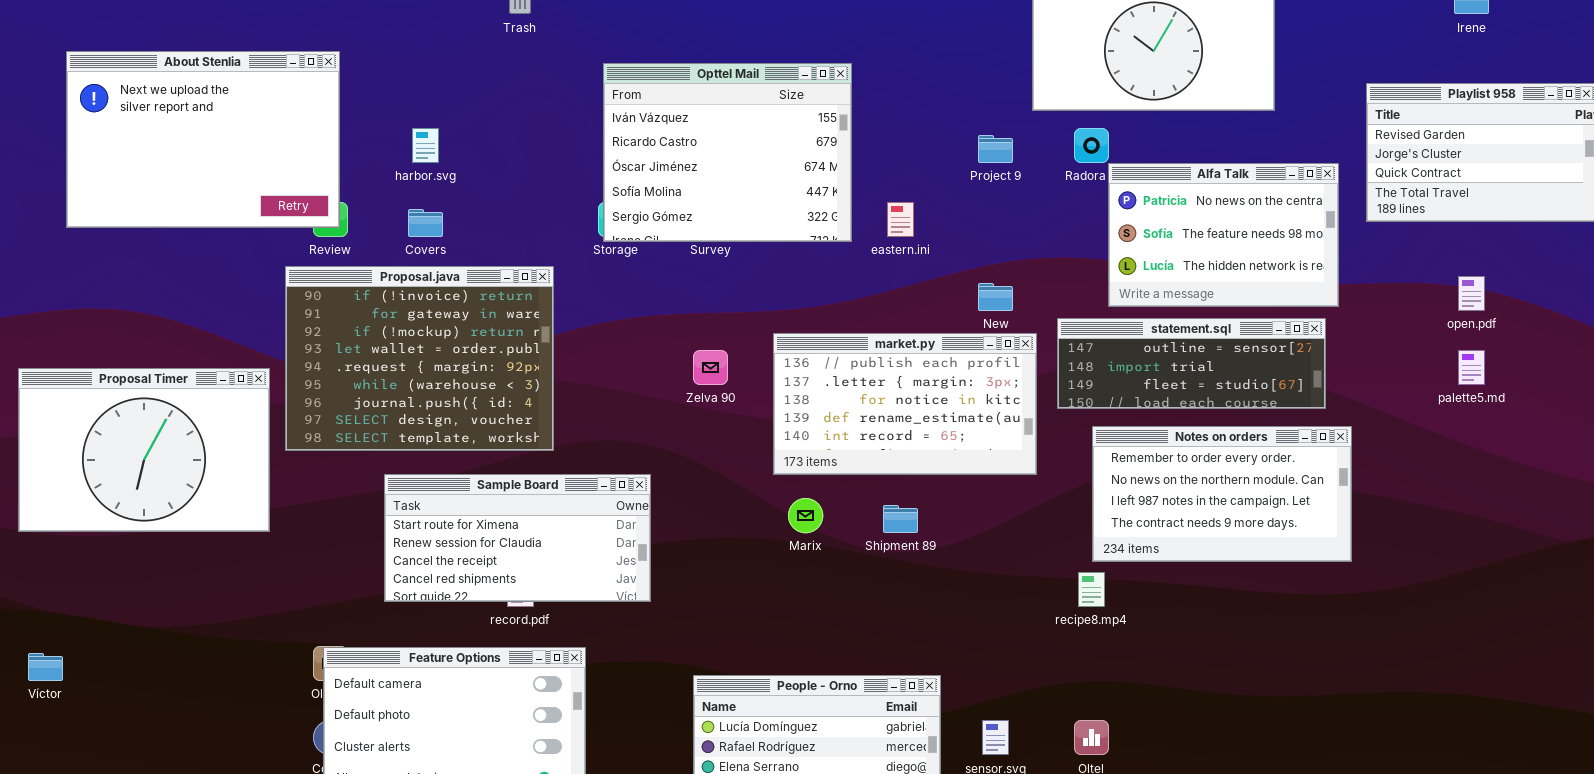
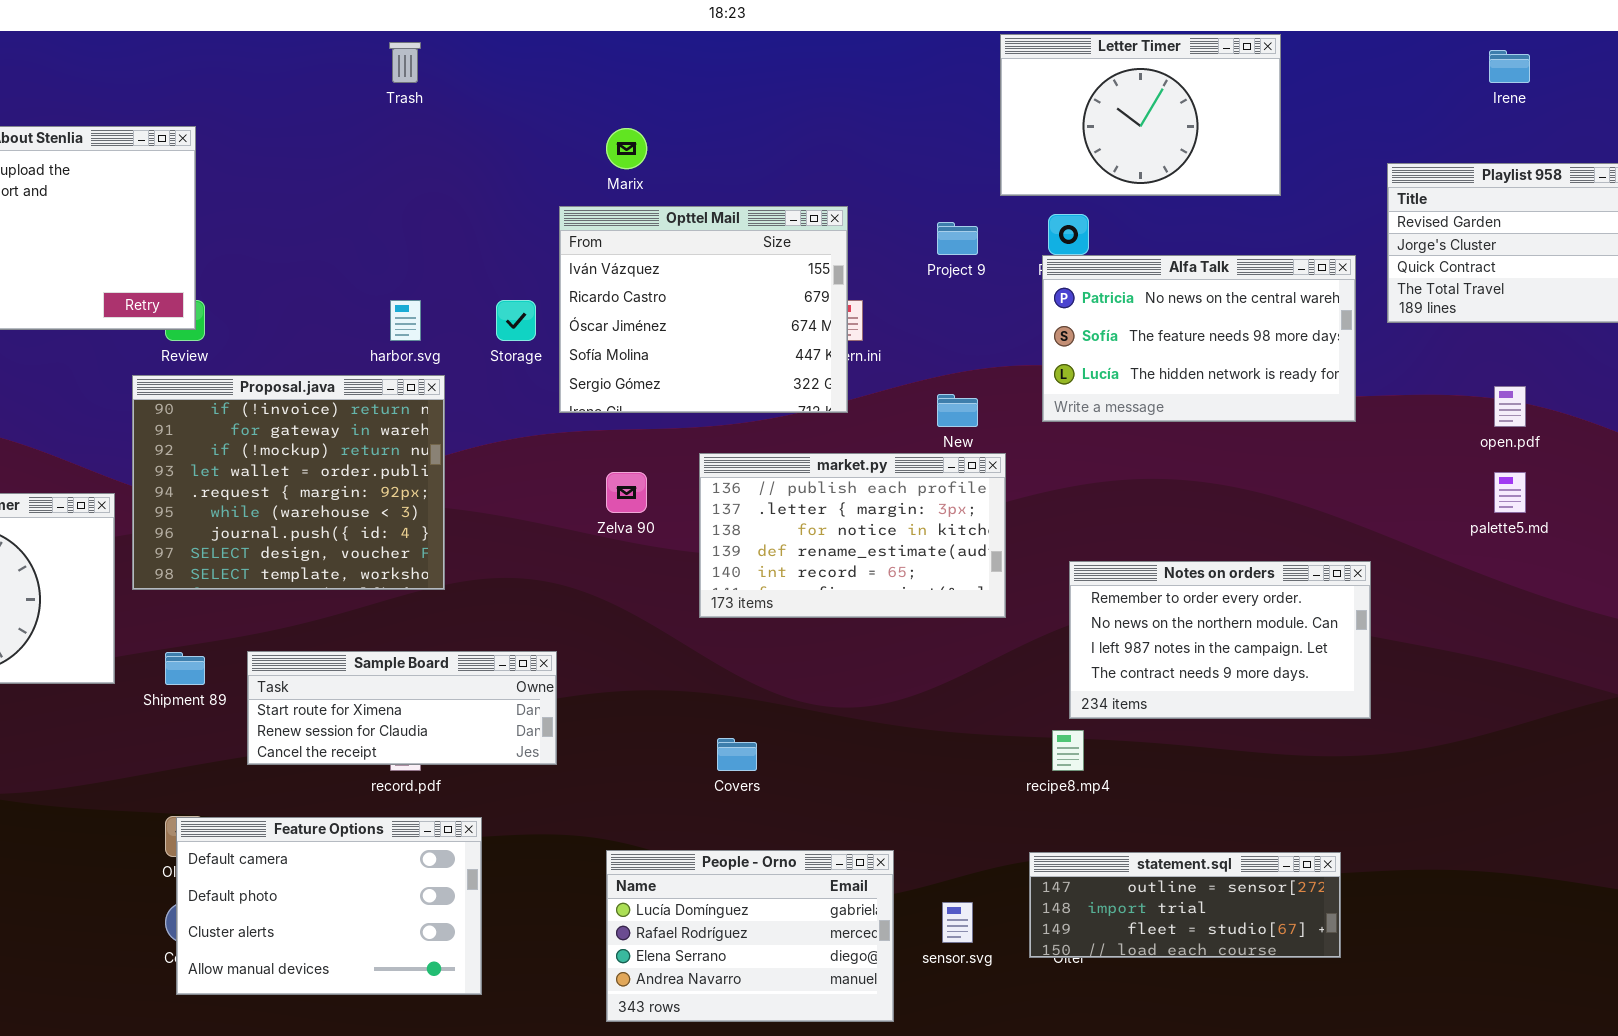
Opttel Mail: [603,63,852,242] -> [559,206,848,413], moved
harbor.svg: [412,128,439,163] -> [390,300,421,341], moved
Alfa Talk: [1108,163,1339,307] -> [1042,255,1356,422], resized
Covers: [408,209,443,237] -> [717,738,757,771], moved
statement.sql: [1057,318,1326,409] -> [1029,852,1341,958], moved
Sample Board: [384,474,651,602] -> [247,651,557,765], resized
Marix: [788,498,823,533] -> [606,128,647,169], moved
Shipment 89: [883,505,918,533] -> [165,652,205,685], moved

